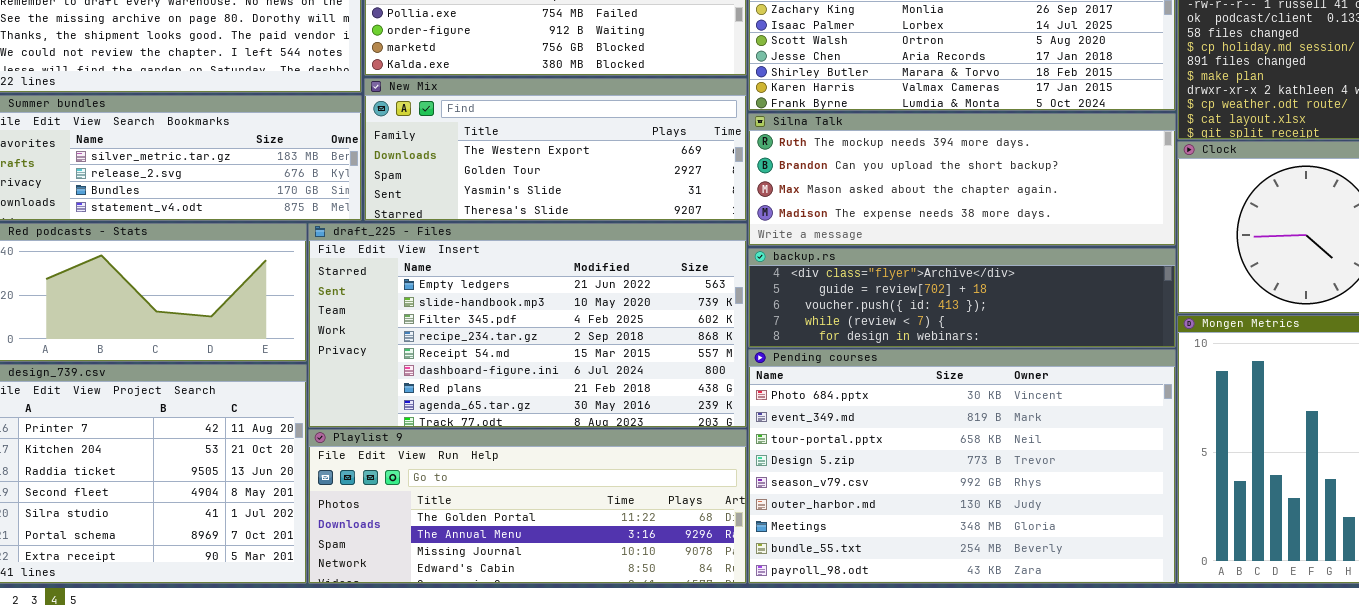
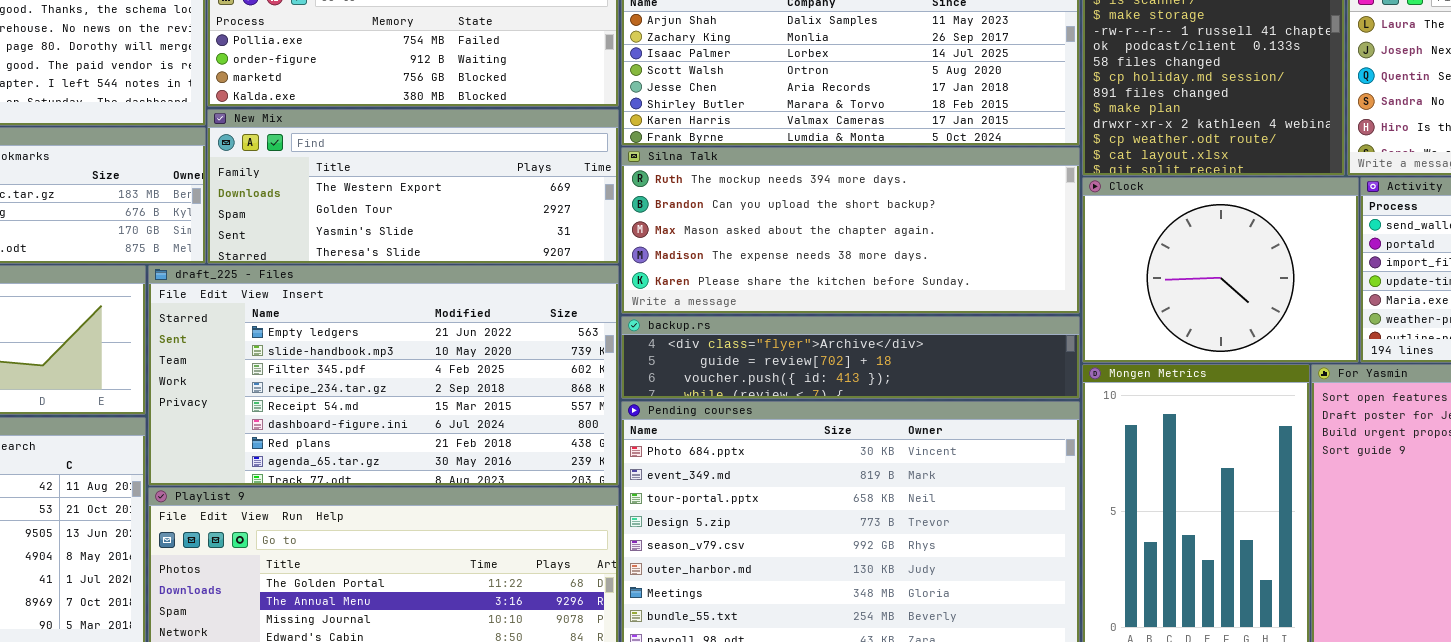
Silna Talk: [748,113,1176,246] -> [621,147,1080,314], resized
backup.rs: [748,248,1176,348] -> [621,316,1080,399], resized

